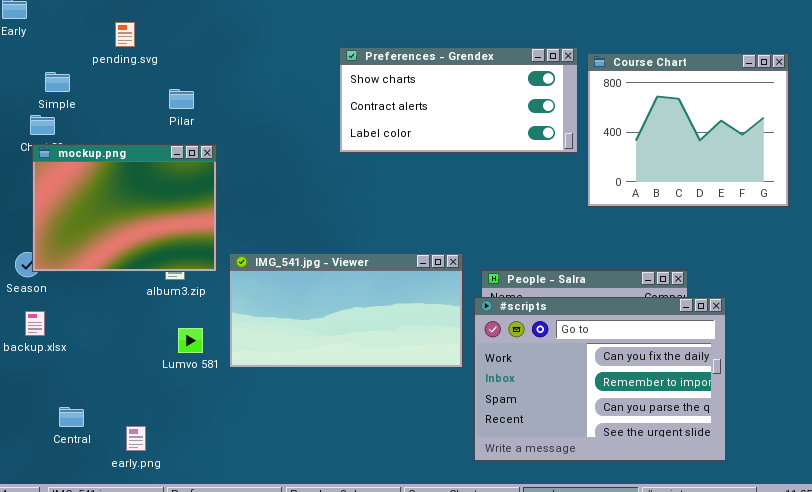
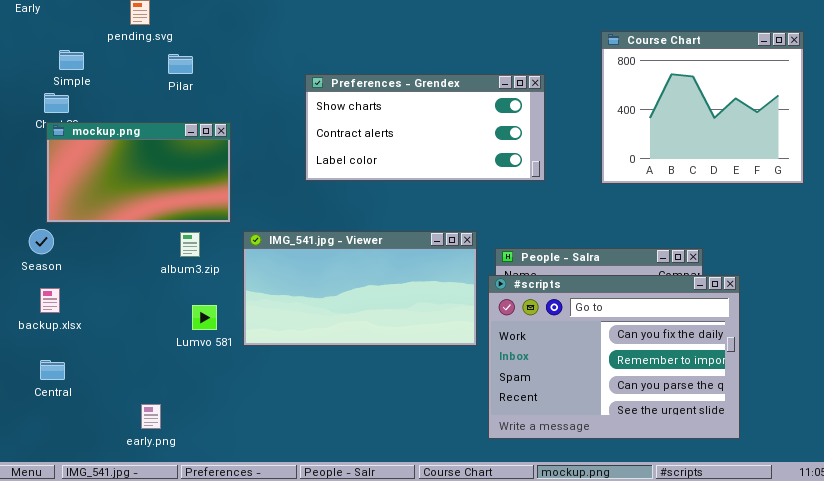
Preferences - Grendex: [339,47,578,153] -> [305,74,545,181], moved
Pilar: [169,89,194,109] -> [168,54,193,74], moved
mockup.png: [32,144,217,272] -> [46,122,231,223], resized
Central: [59,407,84,427] -> [40,360,65,380], moved

